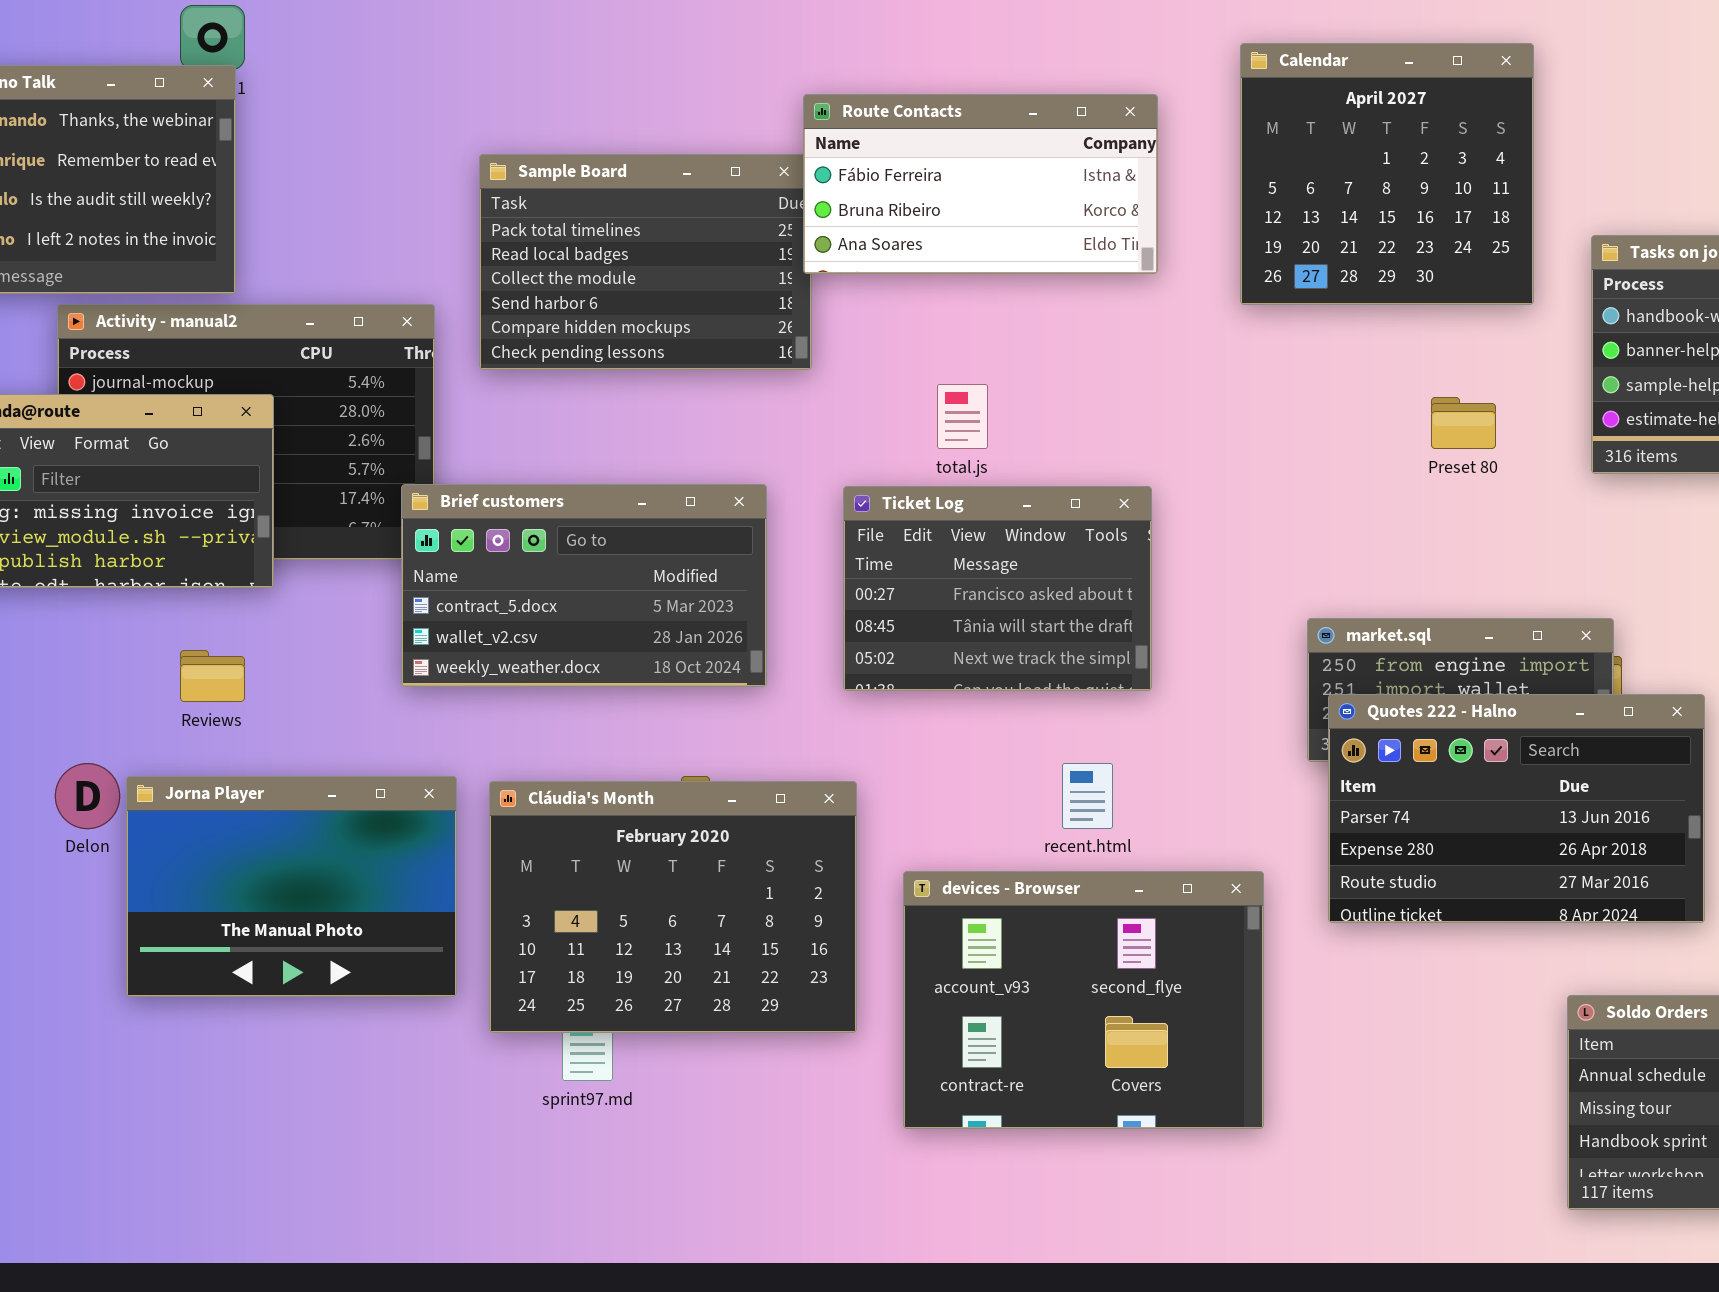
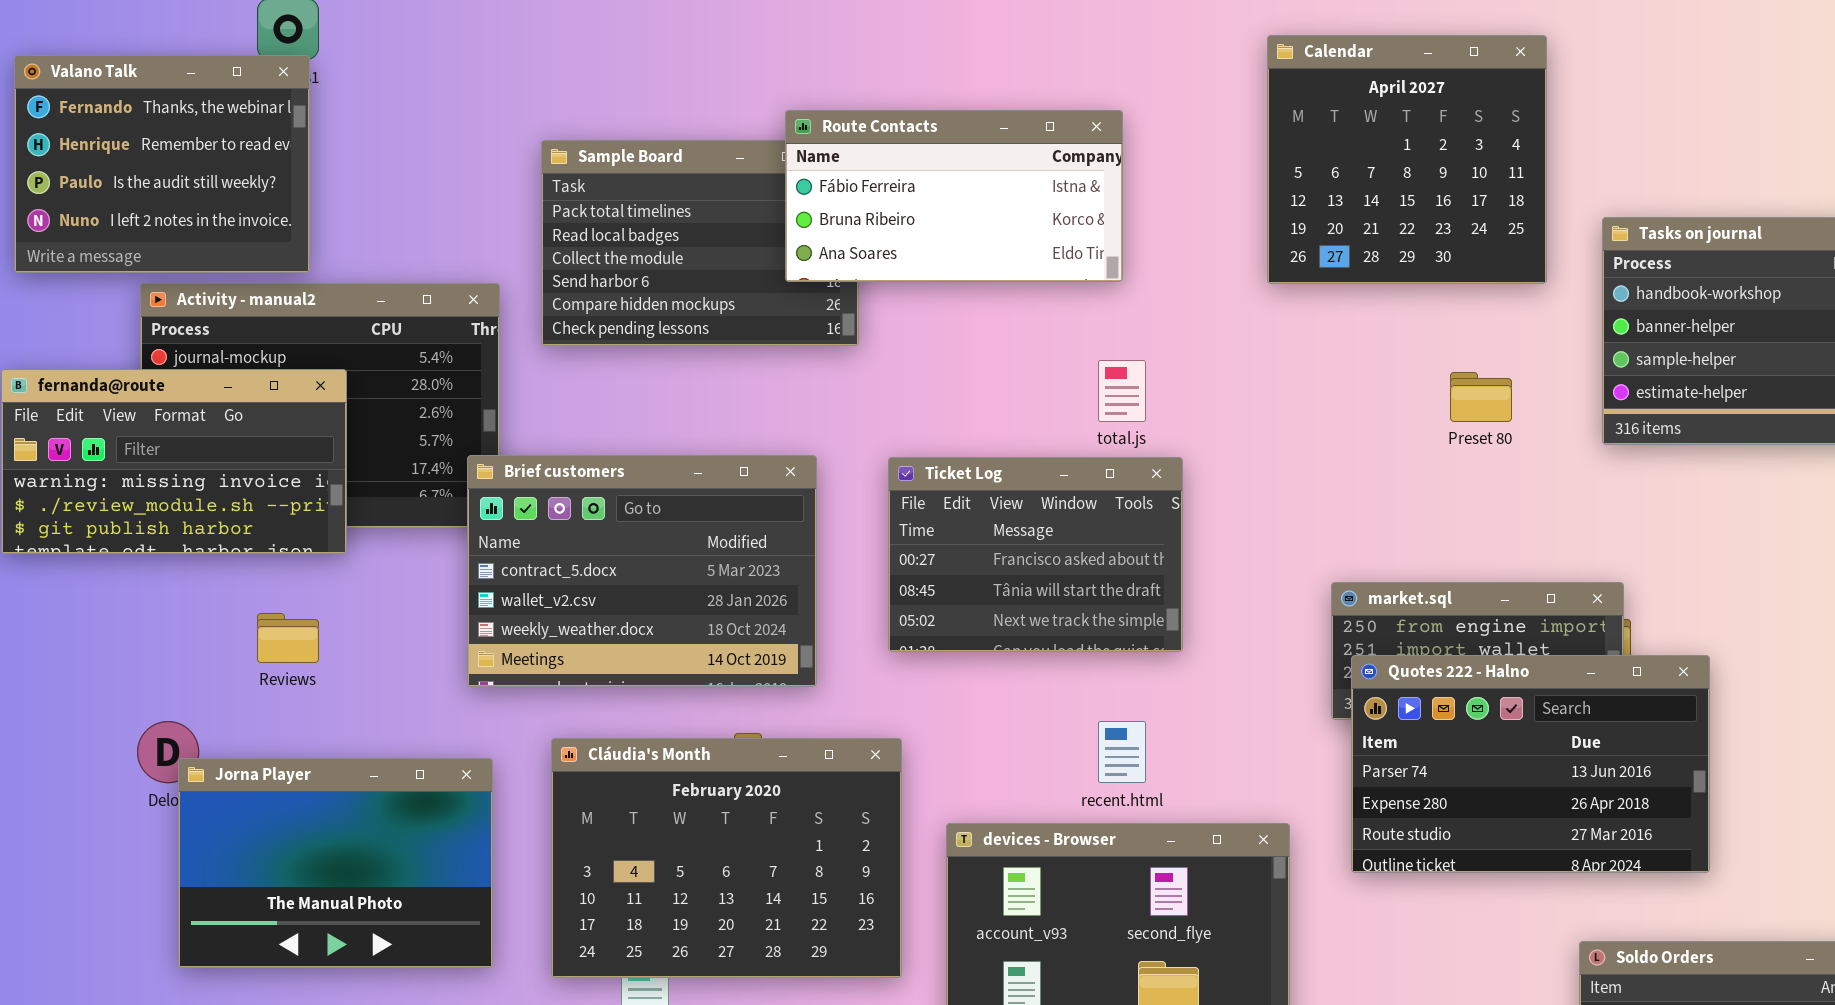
Route Contacts: [803,94,1158,274] -> [785,110,1123,282], moved
total.js: [937,384,988,449] -> [1098,360,1146,422], moved
Brief customers: [401,484,767,687] -> [467,455,817,687], resized
Jorna Player: [126,776,457,997] -> [178,758,493,968], moved

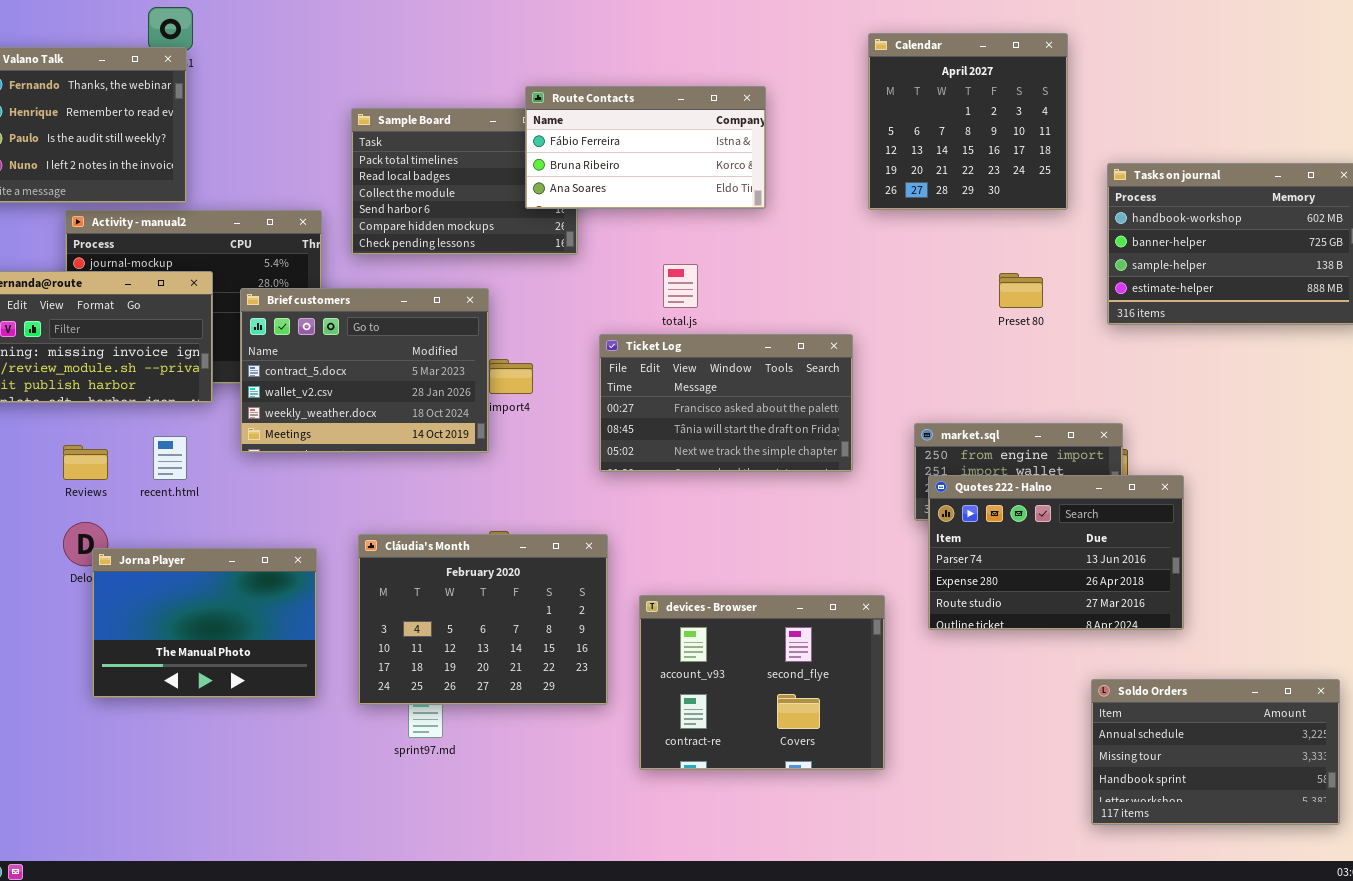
total.js: [1098,360,1146,422] -> [663,264,698,308], moved
Brief customers: [467,455,817,687] -> [240,288,489,453], moved
Ticket Log: [888,457,1183,652] -> [599,334,853,472], resized
Reviews: [257,613,319,663] -> [63,445,108,480], moved
recent.html: [1098,721,1146,783] -> [153,436,187,480], moved

